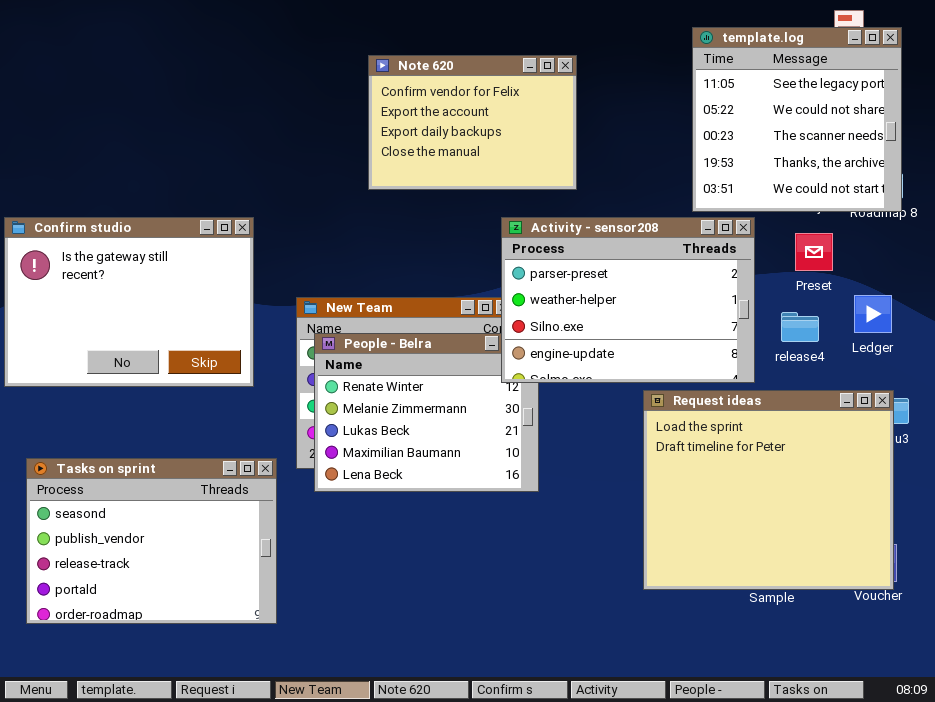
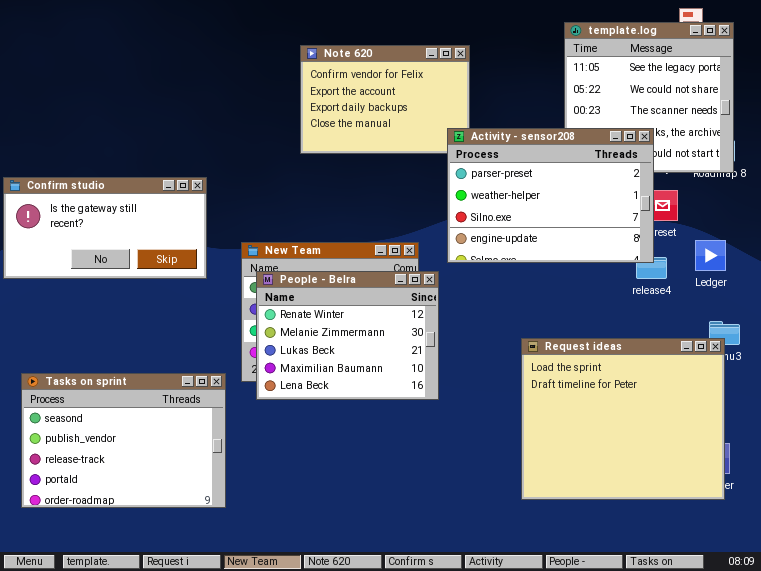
Confirm studio: [4,217,254,387] -> [3,177,207,279], resized
Activity - sensor208: [501,217,755,383] -> [447,128,654,263], moved
Request ideas: [643,390,894,590] -> [521,338,725,500], moved

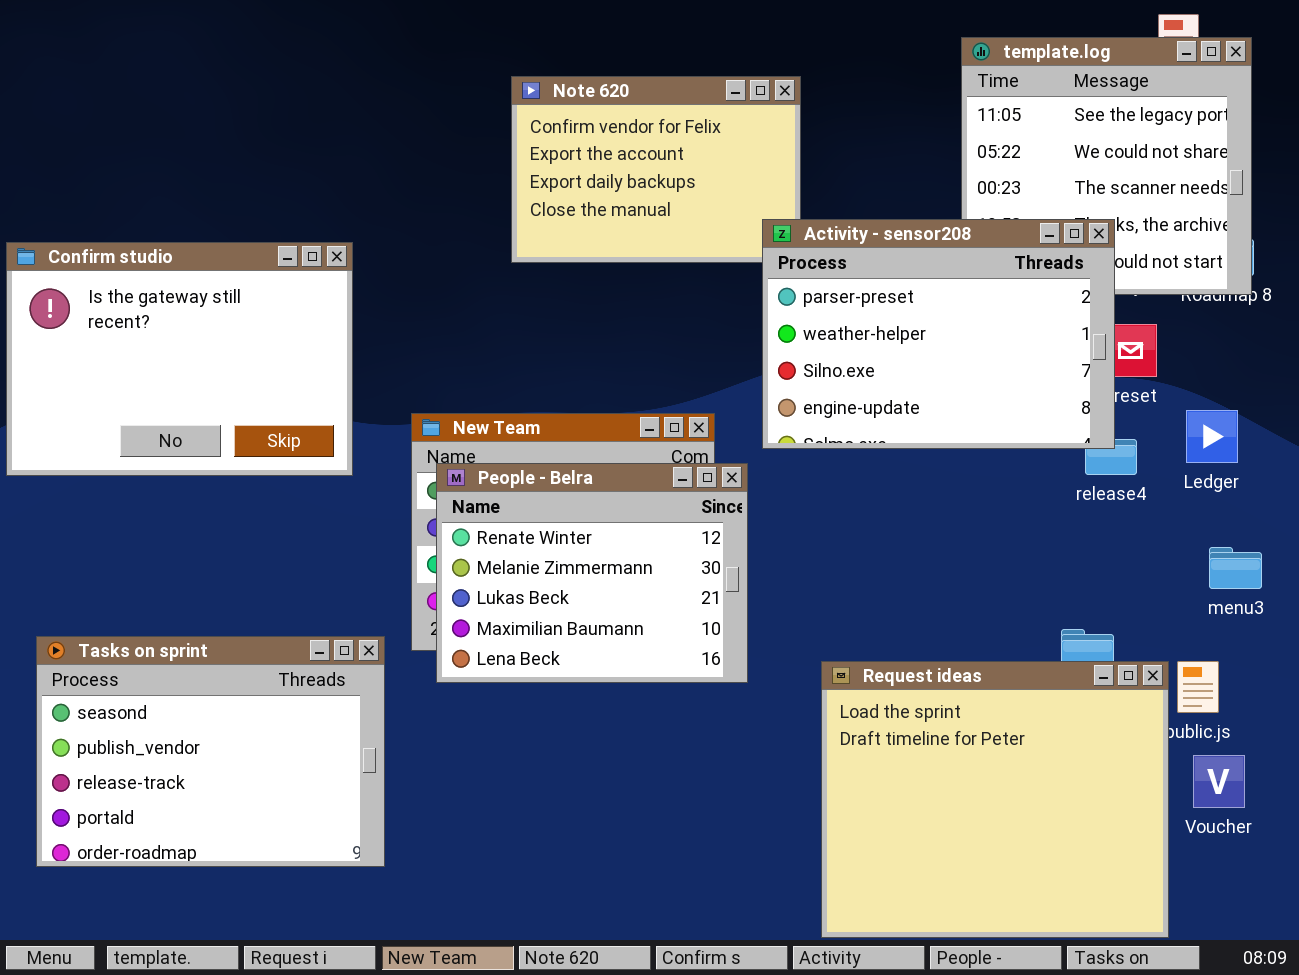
Confirm studio: [3,177,207,279] -> [6,242,353,476], resized
Request ideas: [521,338,725,500] -> [821,661,1169,938], moved

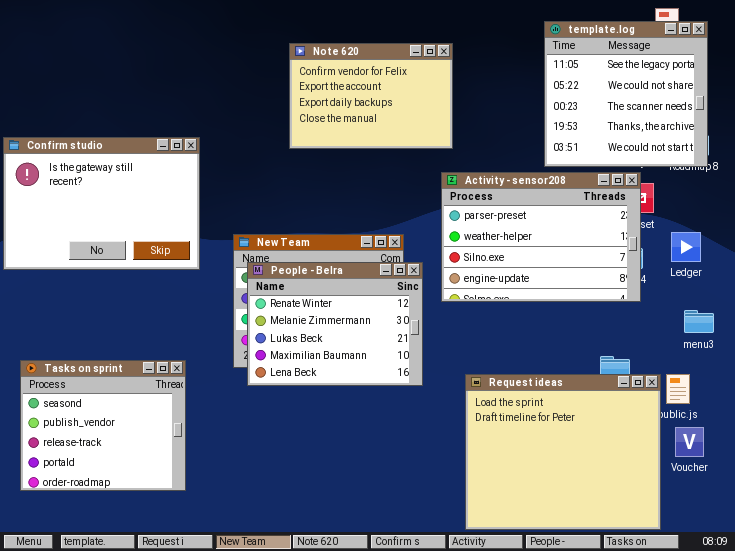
Activity - sensor208: [762,219,1115,449] -> [441,172,641,302], moved
Tasks on sprint: [36,636,385,867] -> [20,360,186,491], resized

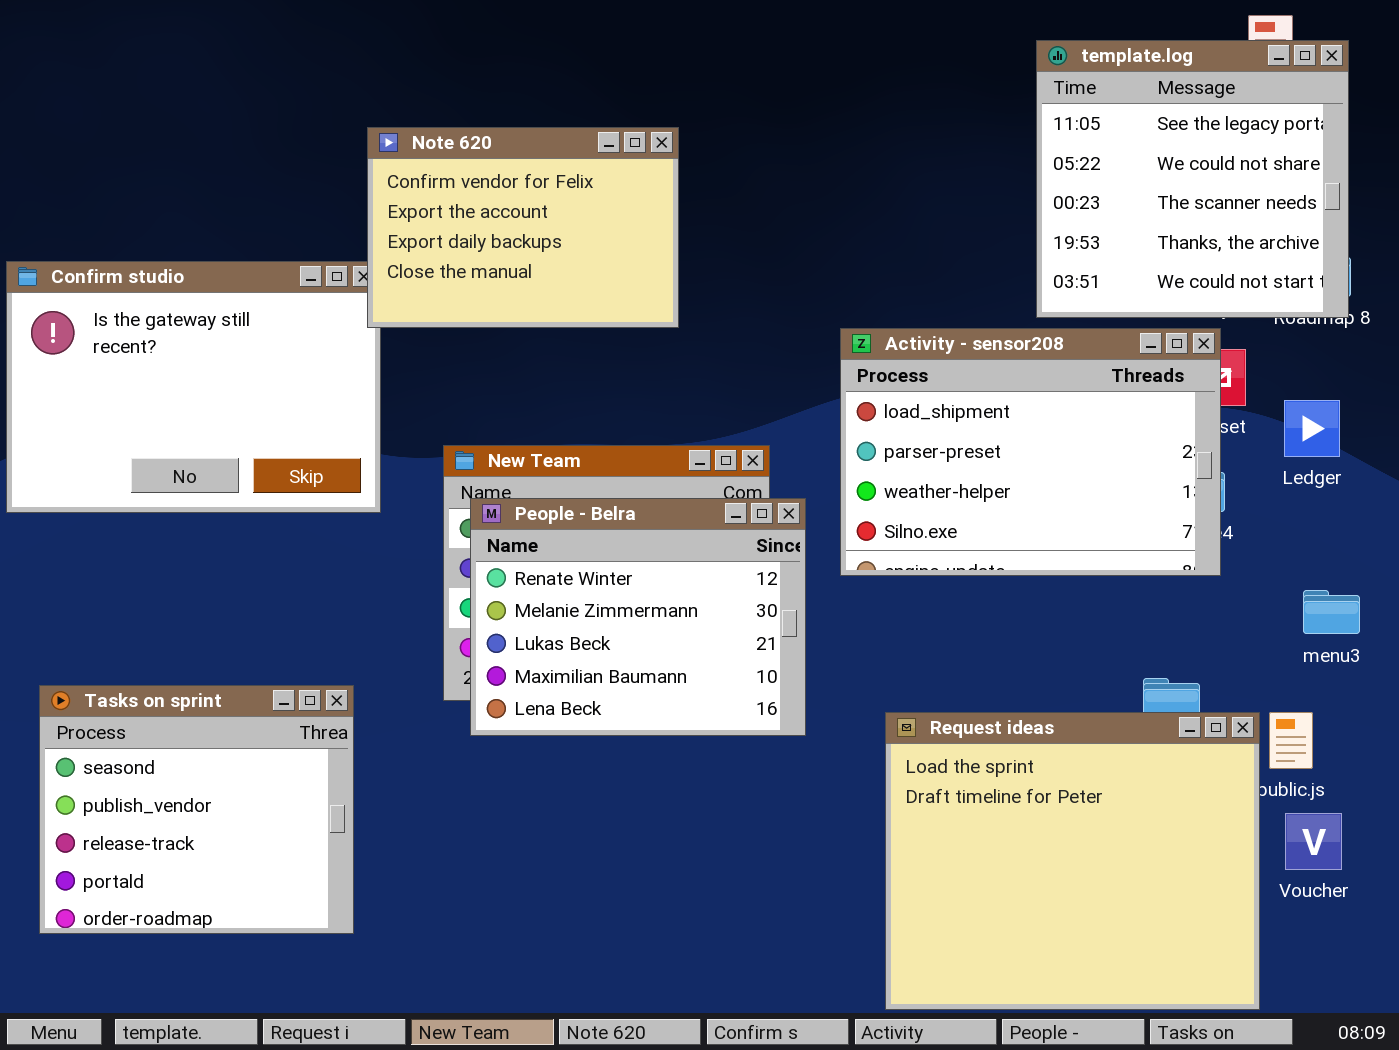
Note 620: [289,43,453,149] -> [367,127,679,328], moved
Activity - sensor208: [441,172,641,302] -> [840,328,1221,576], scrolled up 1 row
Ledger: [671,232,701,262] -> [1284,400,1340,457], moved

